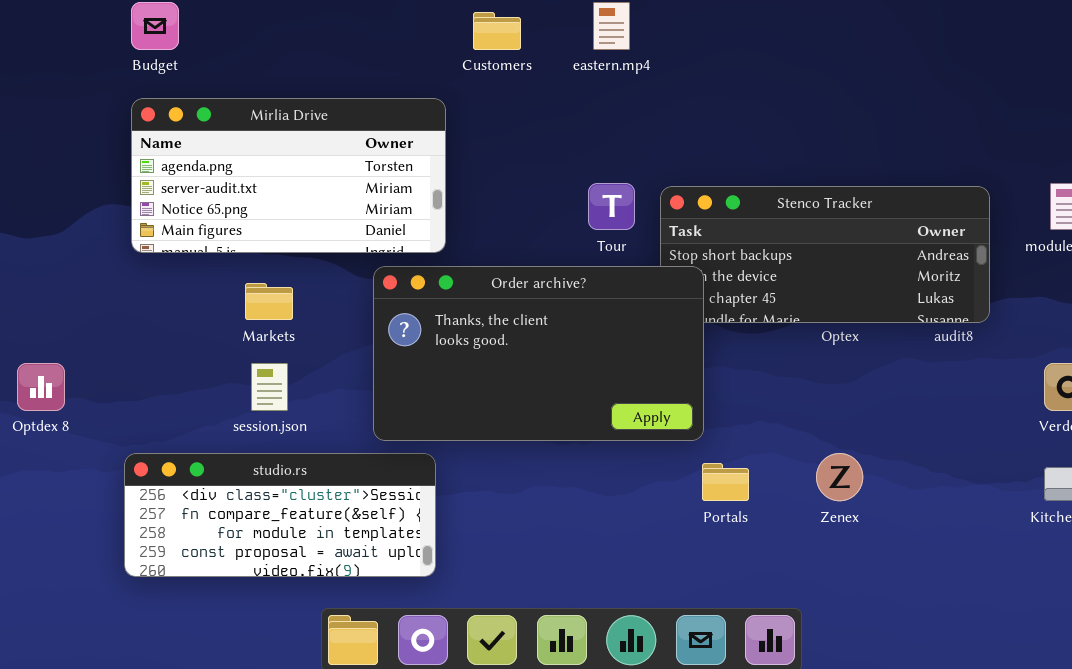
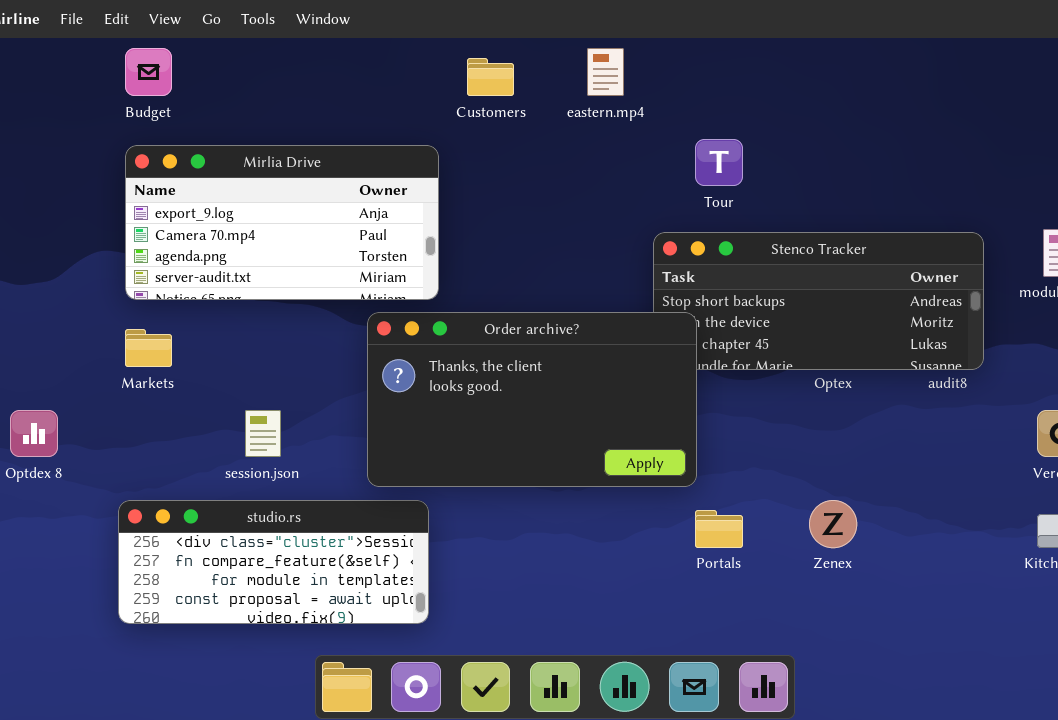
Mirlia Drive: [131,98,446,253] -> [125,145,439,300], scrolled up 2 rows
Tour: [588,183,635,230] -> [695,139,743,186], moved
Markets: [245,283,293,320] -> [125,329,172,367], moved

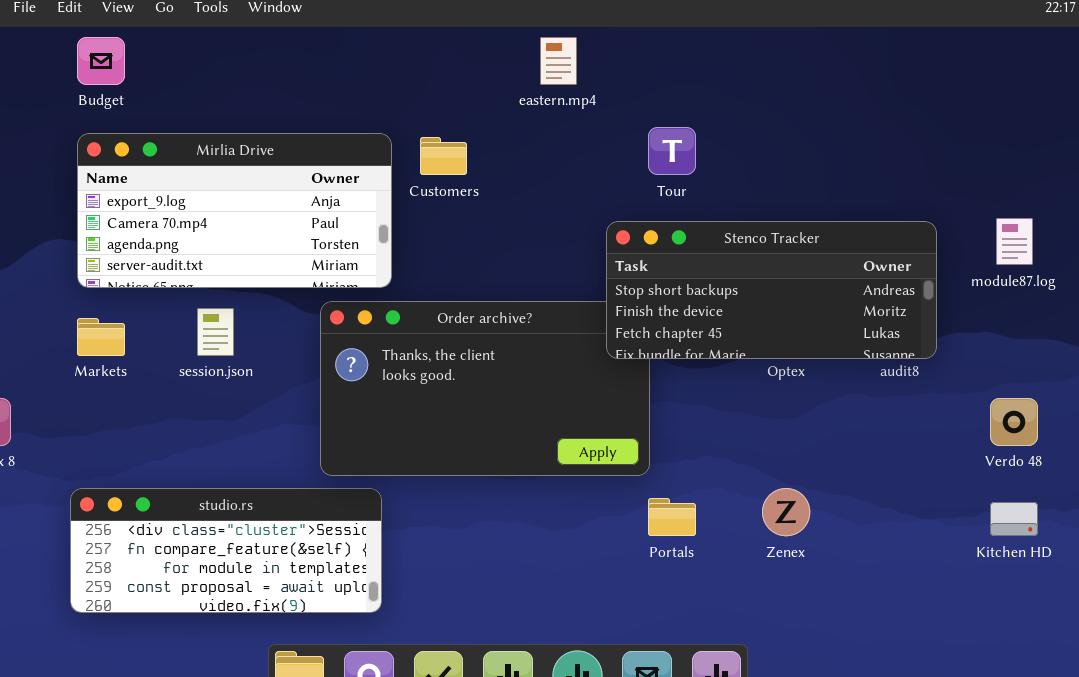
Customers: [467,58,514,96] -> [420,137,467,175], moved
Stenco Tracker: [653,232,984,370] -> [606,221,937,359], raised
session.json: [245,410,281,457] -> [197,308,234,356], moved

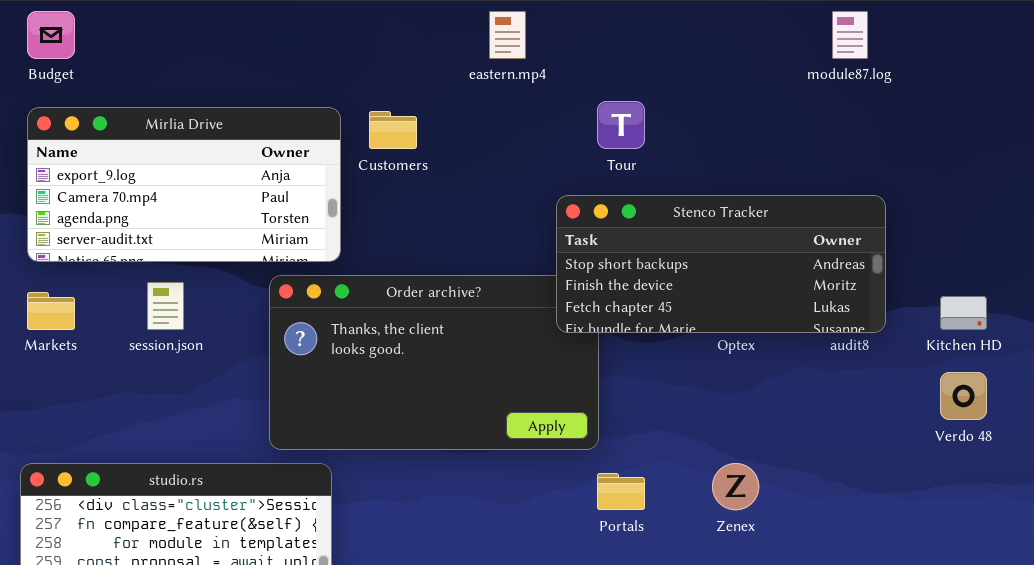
module87.log: [996,218,1033,265] -> [832,11,868,59], moved
Kitchen HD: [990,502,1038,536] -> [940,296,987,330], moved

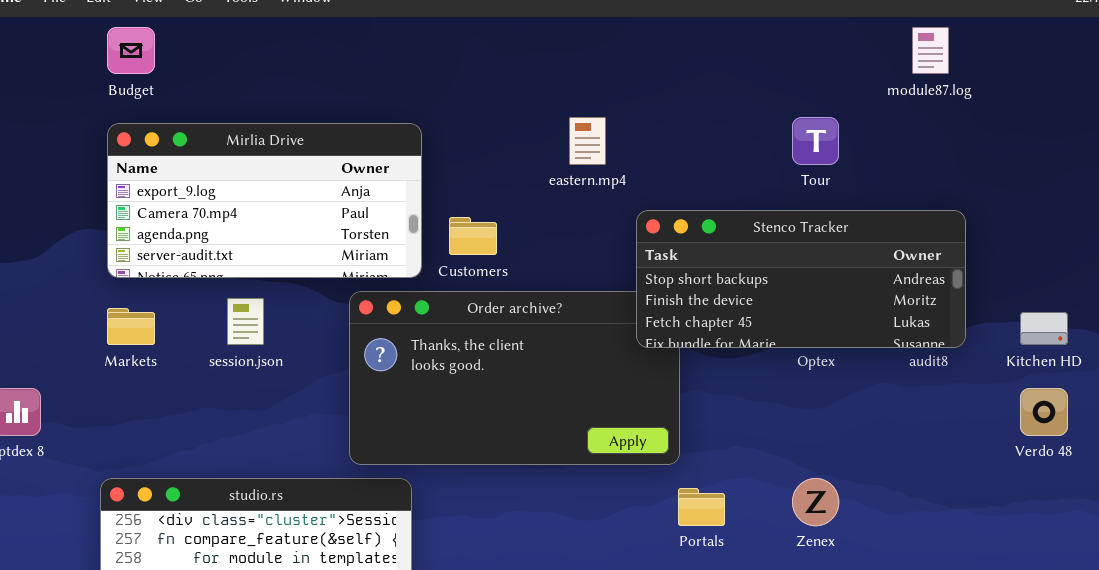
eastern.mp4: [489,11,526,59] -> [569,117,606,165], moved
Tour: [597,101,645,149] -> [792,117,839,165], moved
Customers: [369,111,417,149] -> [449,217,497,255], moved

